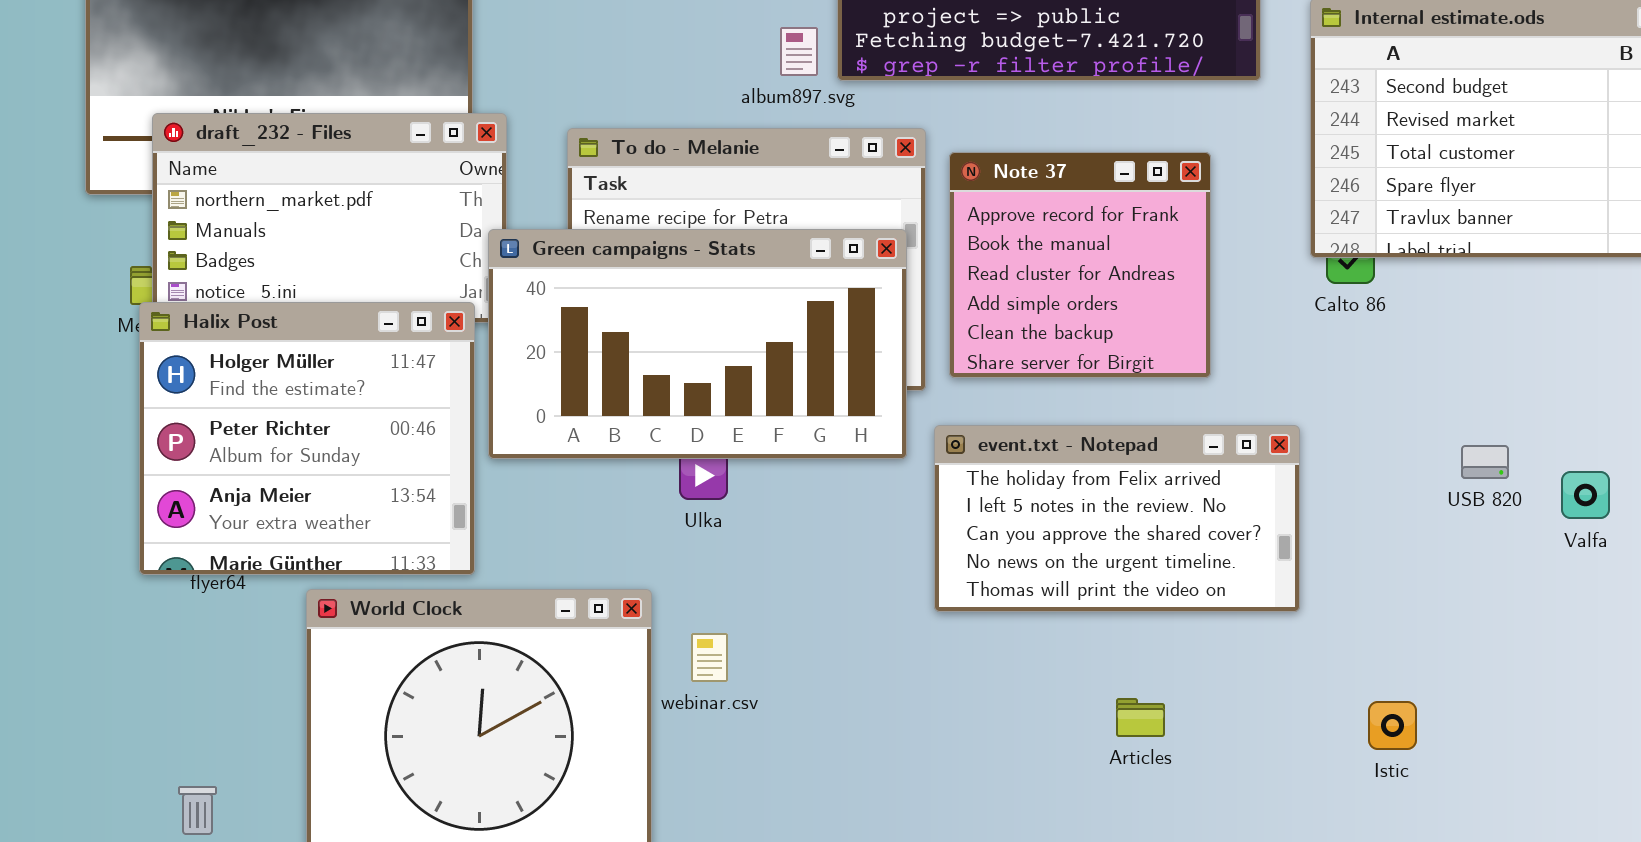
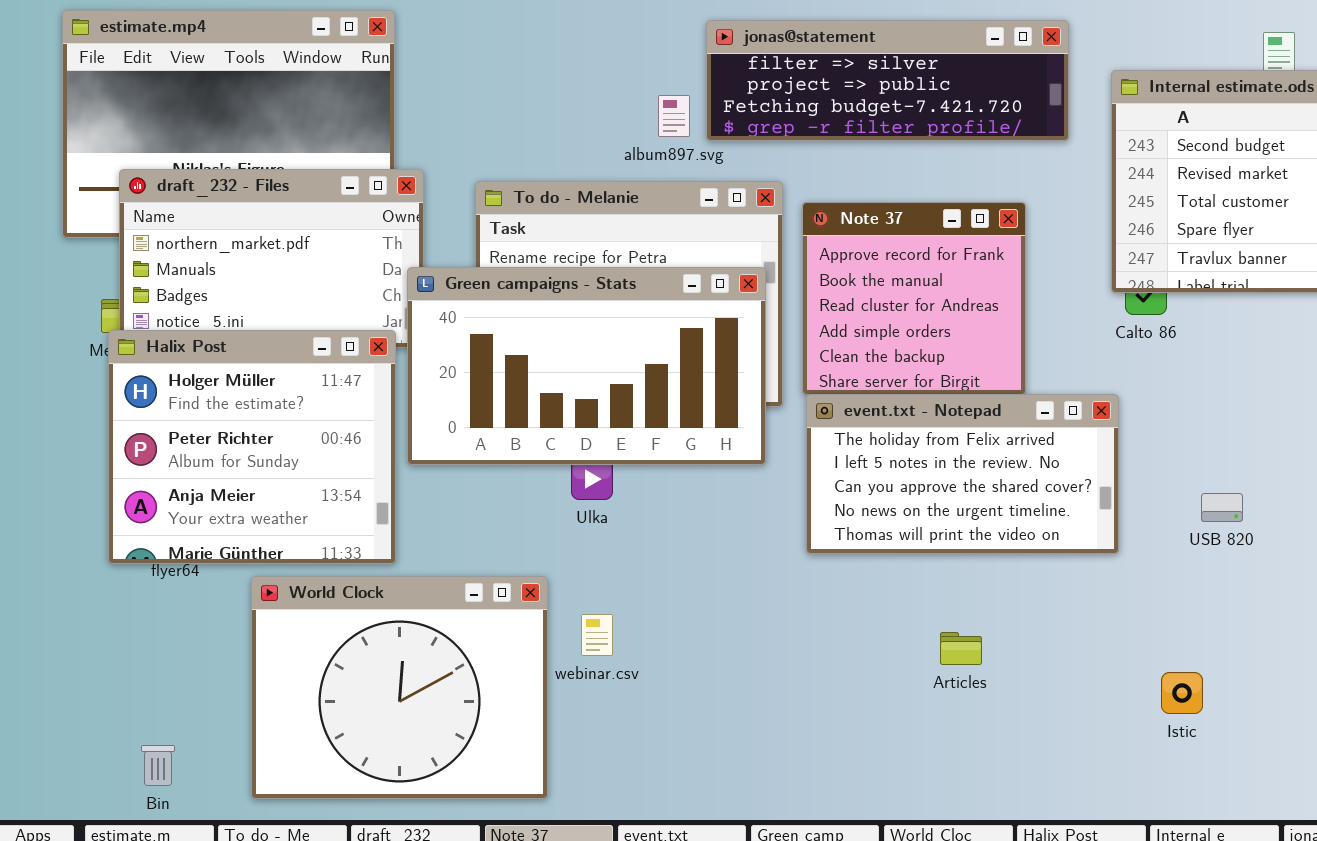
event.txt - Notepad: [934,425,1300,612] -> [806,394,1119,554], moved
USB 820: [1461,445,1509,479] -> [1201,493,1243,522], moved
Articles: [1116,698,1165,737] -> [940,632,982,665], moved

